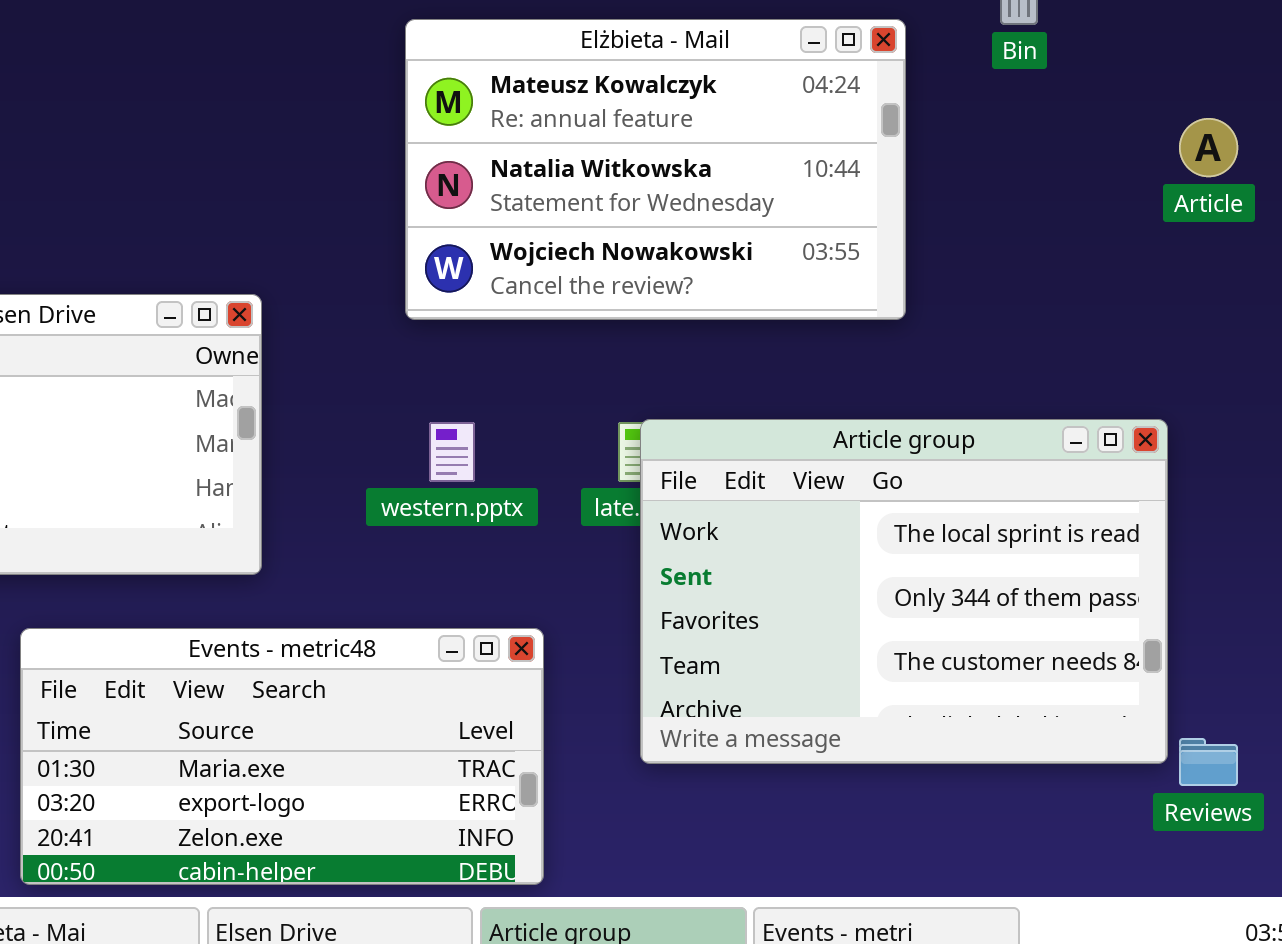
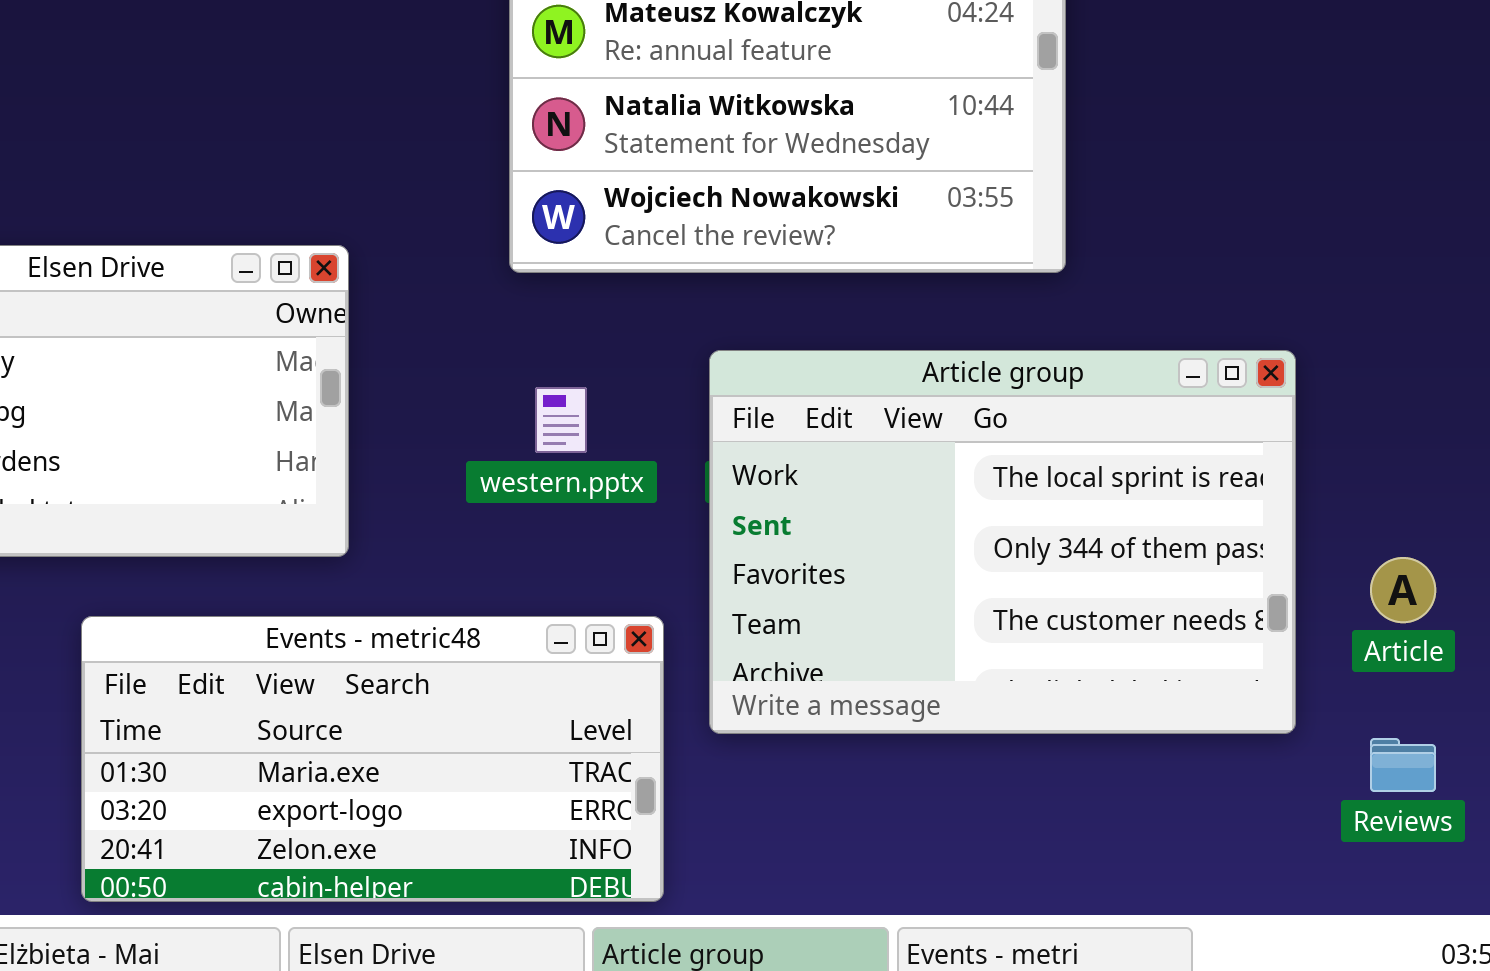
Article: [1179,118,1238,177] -> [1370,557,1436,623], moved
Article group: [640,419,1168,764] -> [709,350,1296,734], moved

